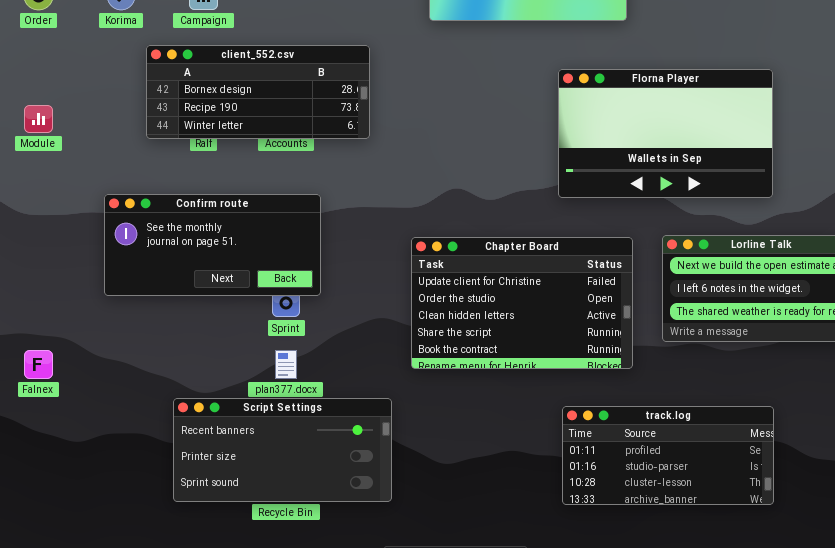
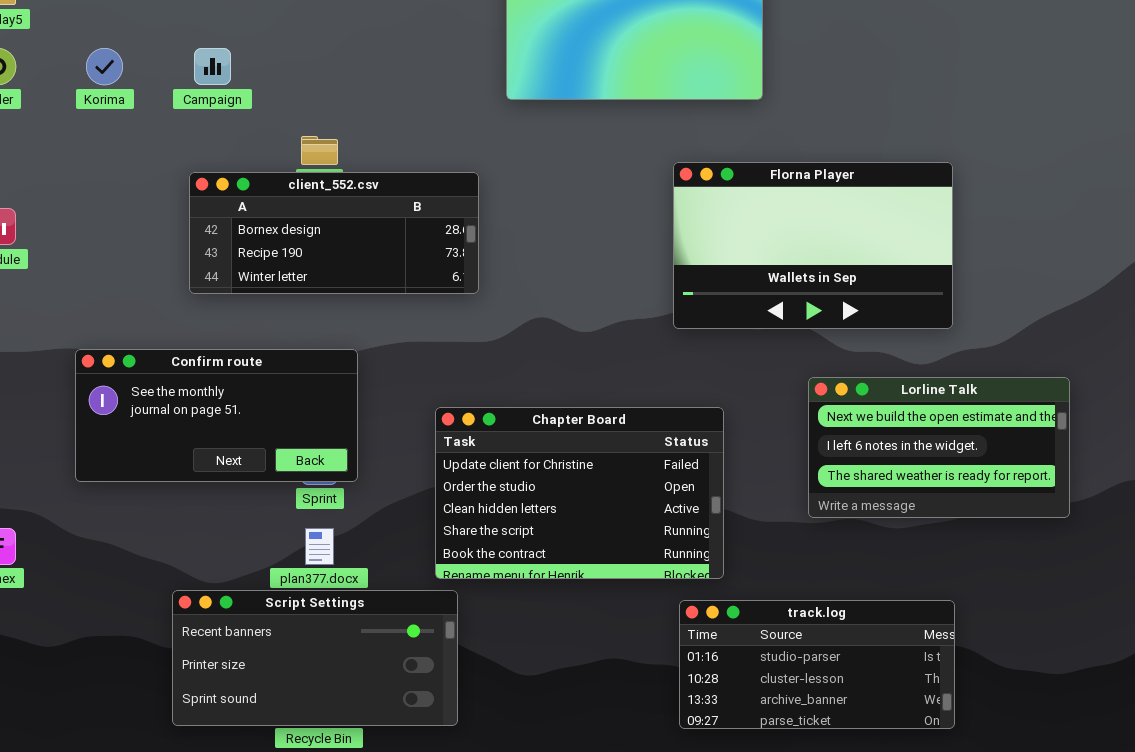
client_552.csv: [146,45,370,139] -> [189,172,479,294], moved
Confirm route: [104,194,321,296] -> [75,349,358,482], moved
Chapter Board: [411,237,633,369] -> [435,407,724,579], moved
track.log: [562,406,774,505] -> [679,600,955,729], scrolled down 1 row

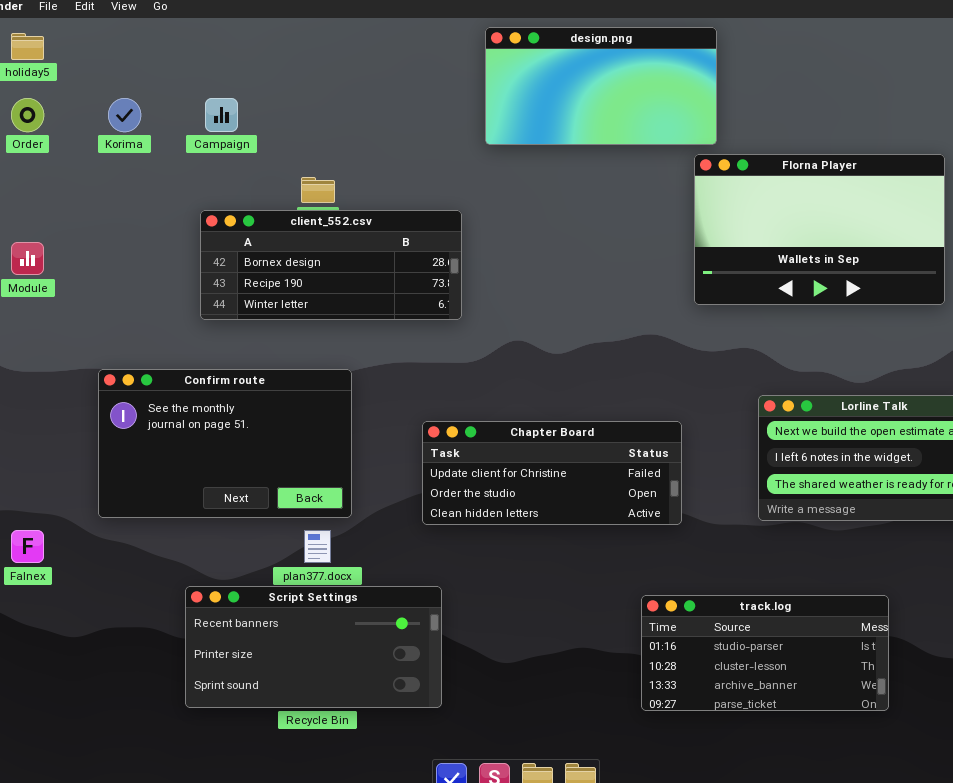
Florna Player: [673,162,953,329] -> [694,154,945,305], moved
Confirm route: [75,349,358,482] -> [98,369,352,518], resized
Chapter Board: [435,407,724,579] -> [422,421,682,525], resized

